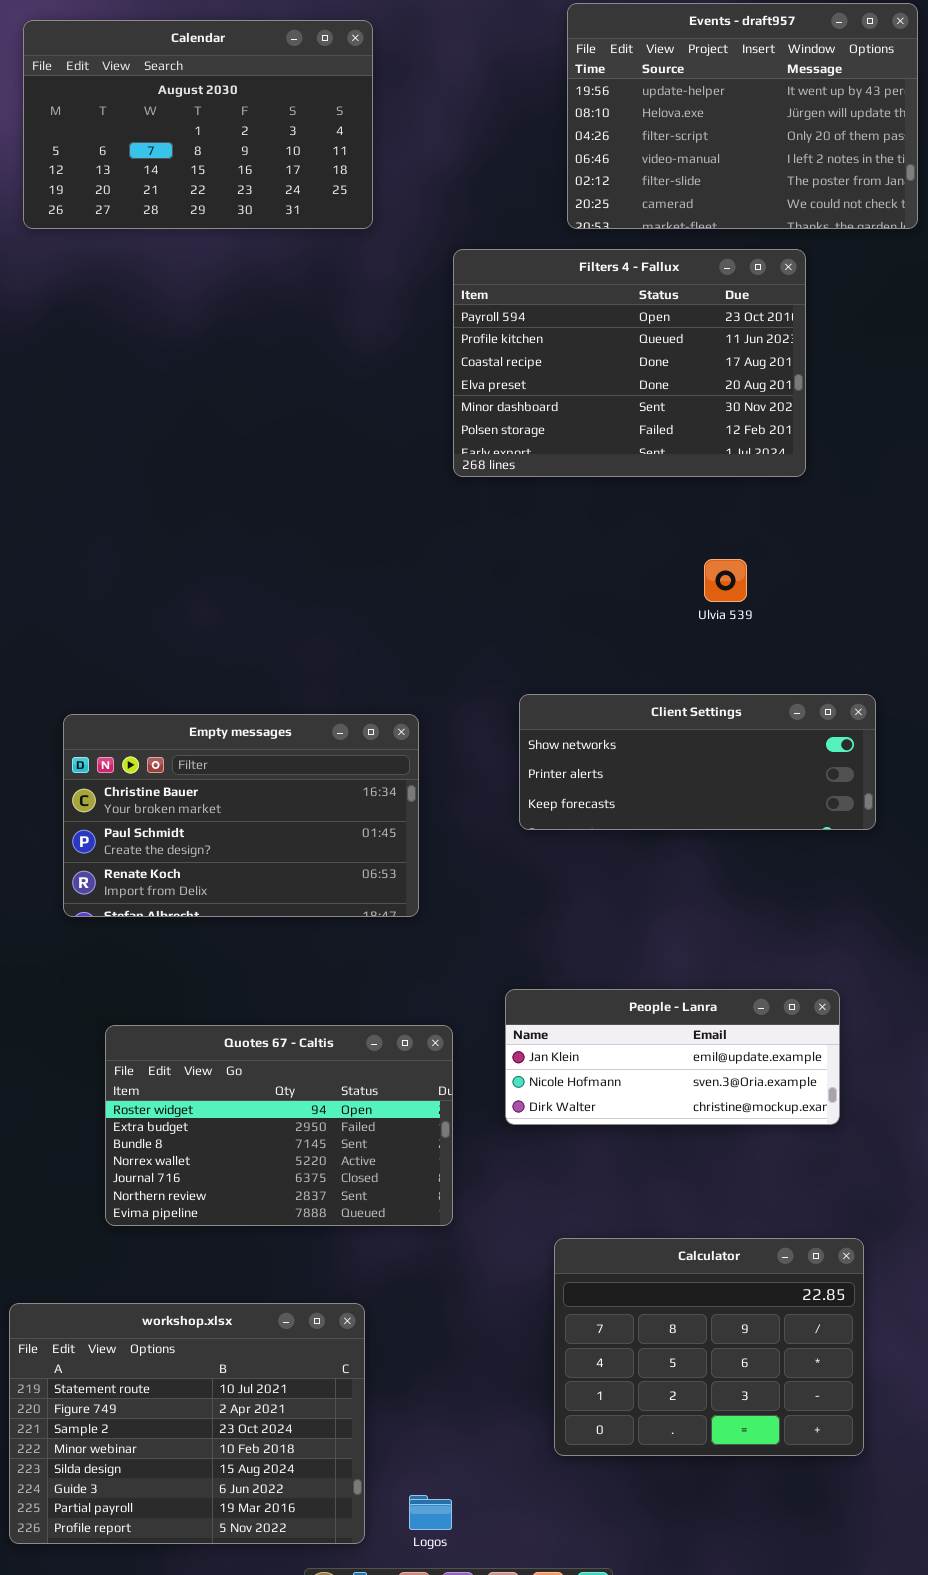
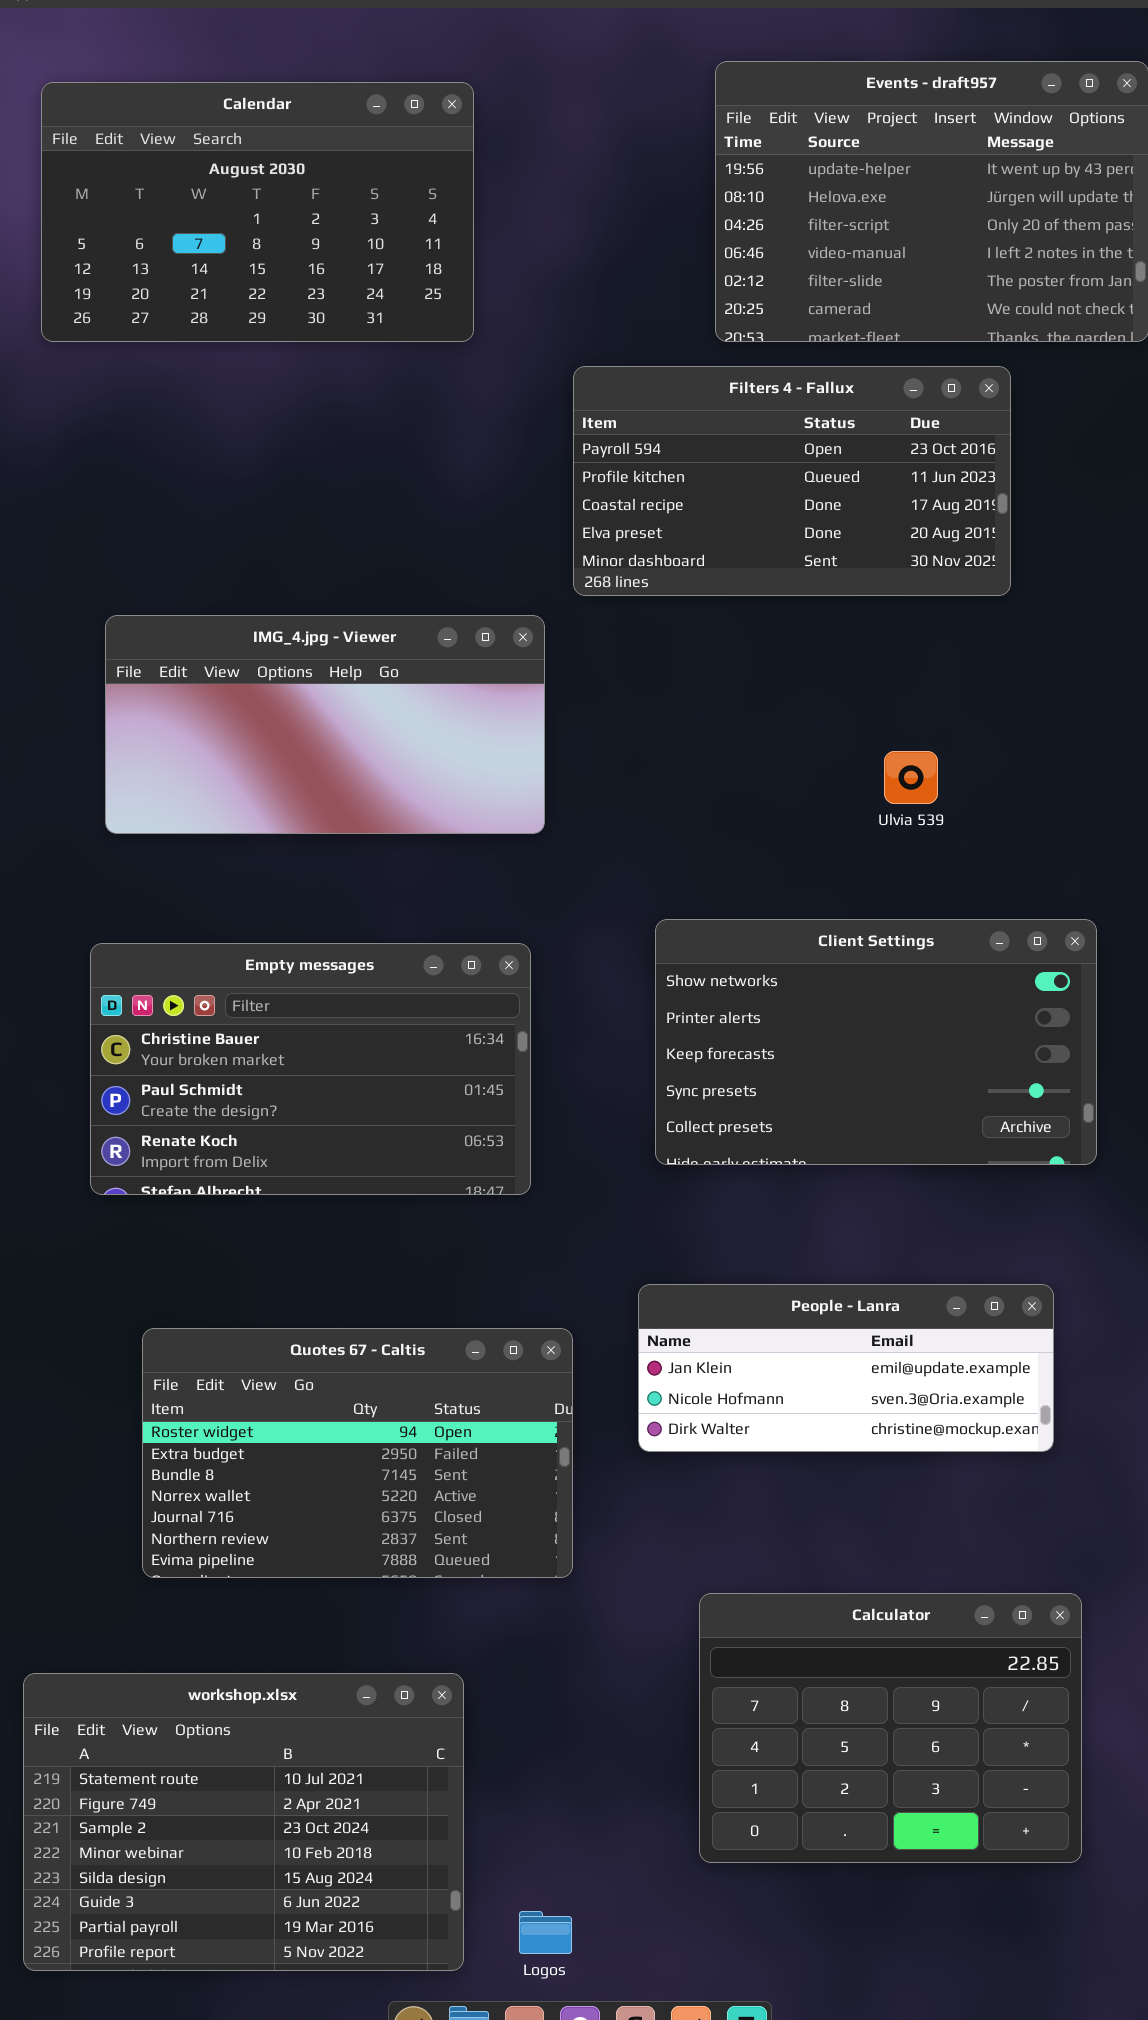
Filters 4 - Fallux: [453,249,806,477] -> [573,366,1011,596], resized
IMG_4.jpg - Viewer: none -> [105,615,545,834], opened
Client Settings: [519,694,876,830] -> [655,919,1097,1165], resized

